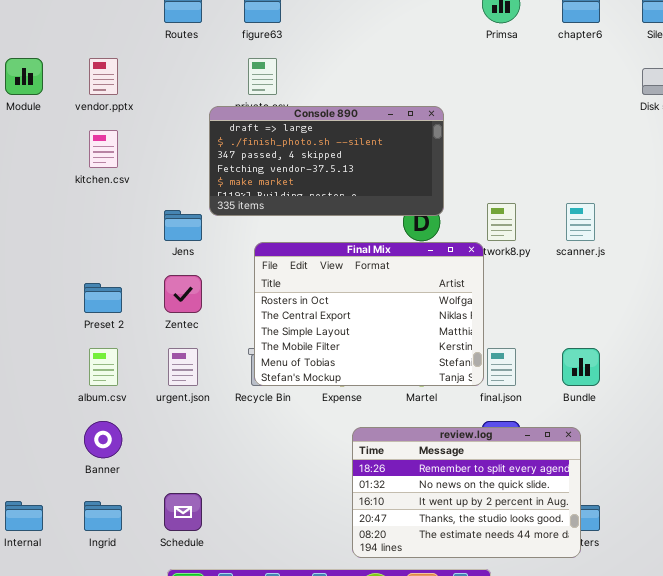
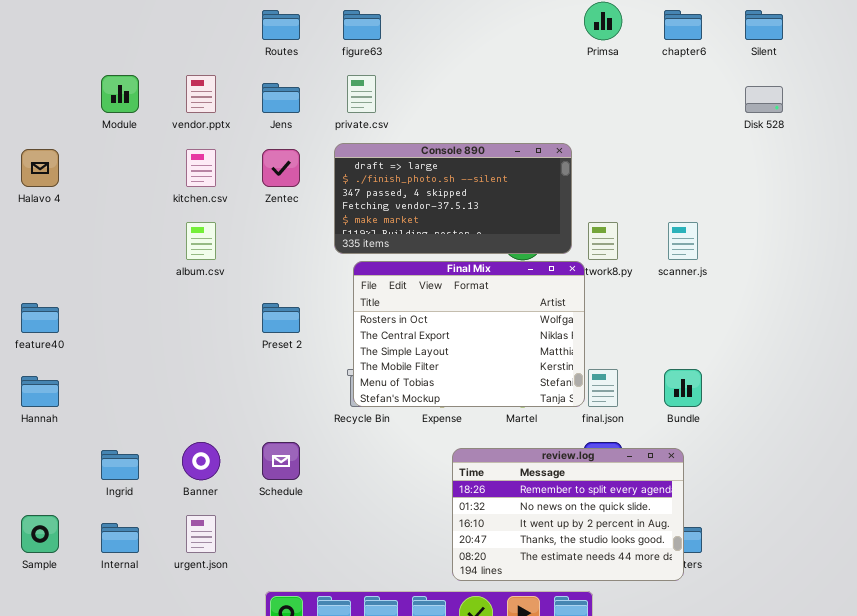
Console 890: [209,106,444,216] -> [334,143,572,254], moved
Jens: [164,210,202,241] -> [262,83,300,113], moved
Zentec: [164,275,202,313] -> [262,149,300,187], moved
Preset 2: [84,283,122,313] -> [262,303,300,333], moved
album.csv: [89,348,118,386] -> [186,222,216,260], moved
urgent.json: [168,348,198,386] -> [186,515,216,553], moved
Schedule: [164,493,202,531] -> [262,442,300,480], moved
Ingrid: [84,501,122,531] -> [101,450,139,480], moved

